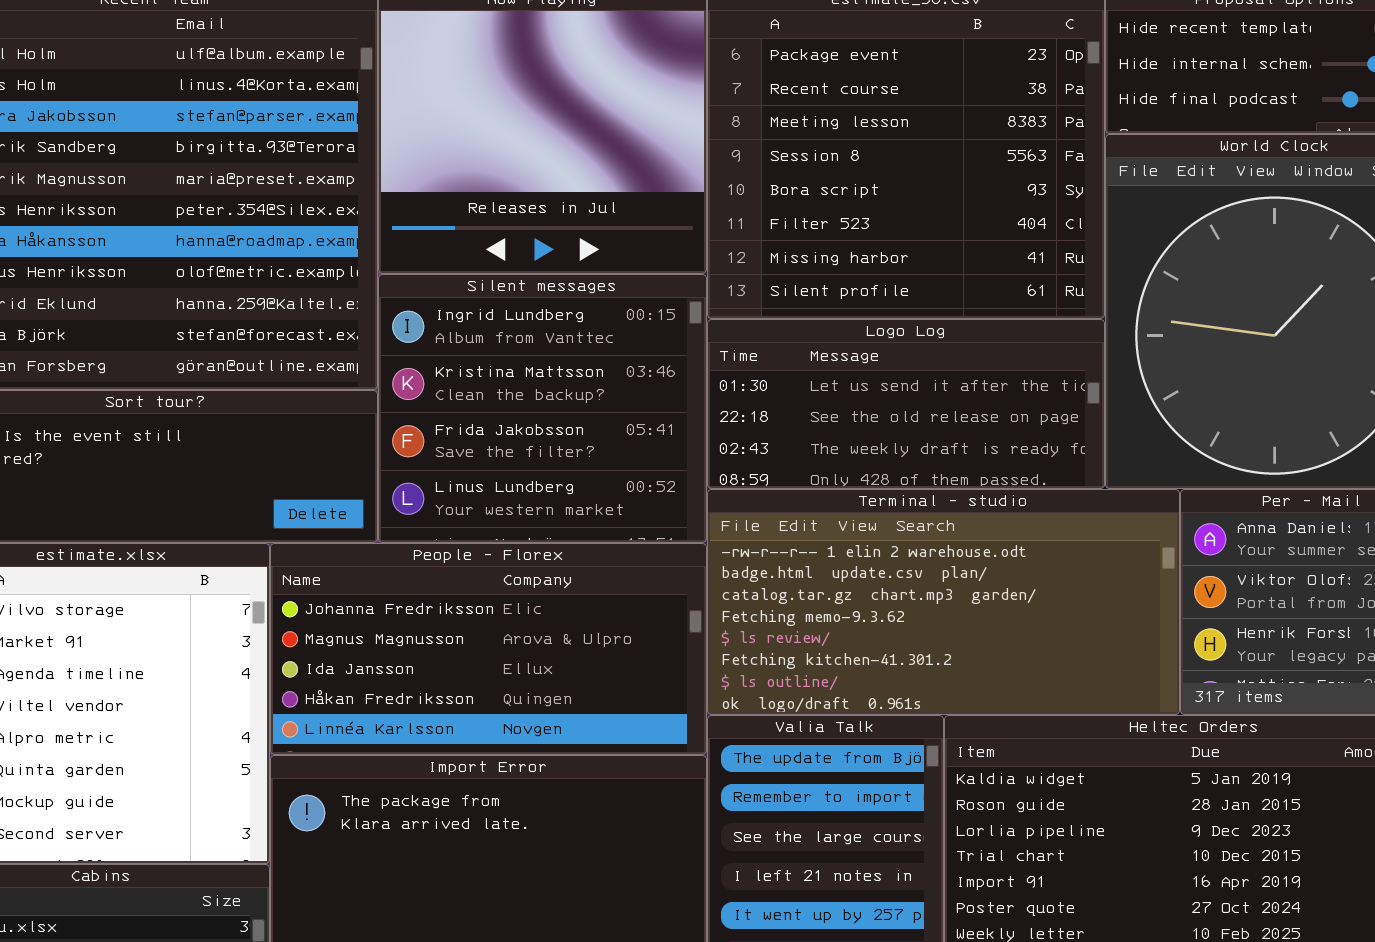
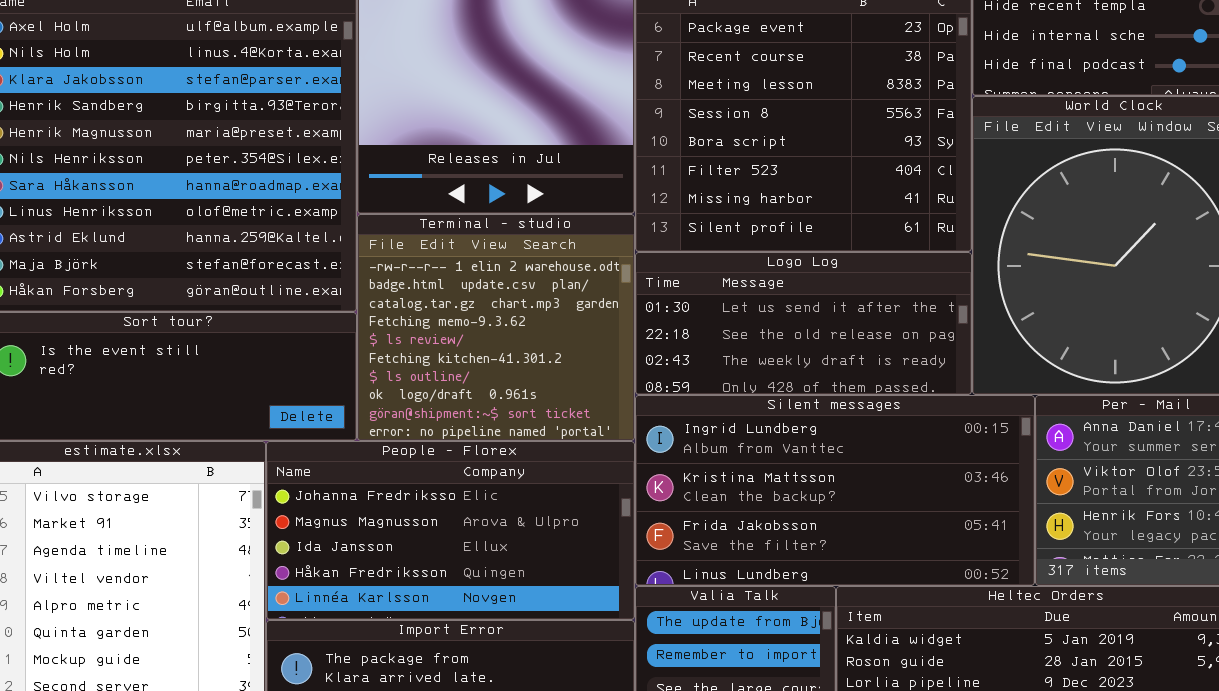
Silent messages: [378,274,707,543] -> [635,395,1035,586], moved, resized
Terminal - studio: [707,489,1180,715] -> [357,214,635,441], moved, resized

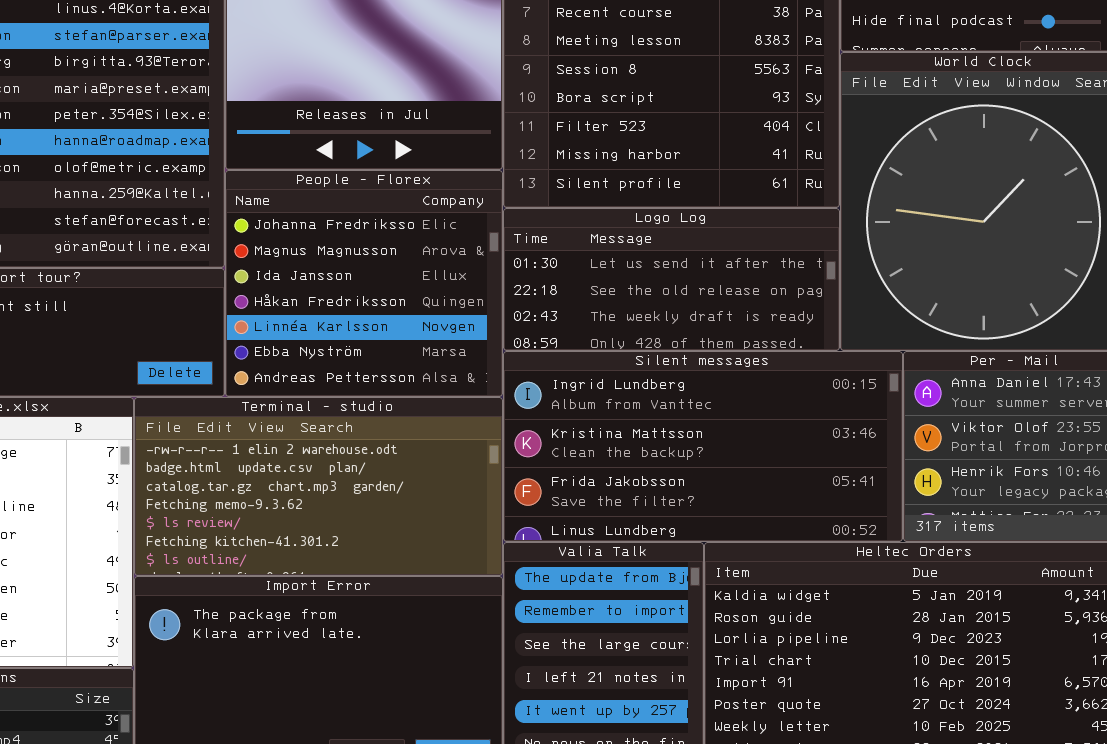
Terminal - studio: [357,214,635,441] -> [134,397,503,576], moved, resized
People - Florex: [266,441,635,620] -> [225,170,503,397], moved, resized

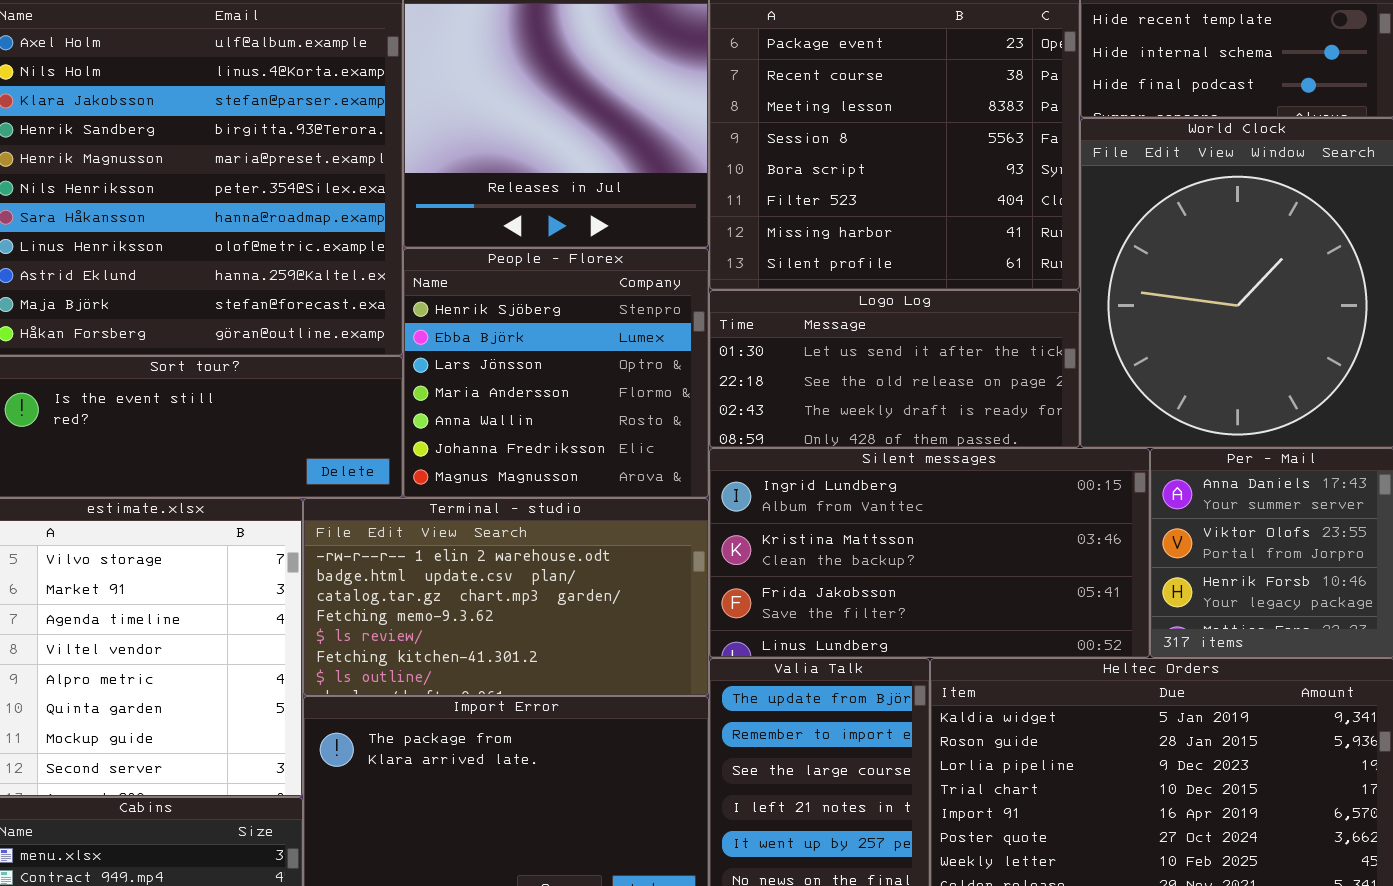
People - Florex: [225,170,503,397] -> [403,248,709,498], scrolled up 5 rows

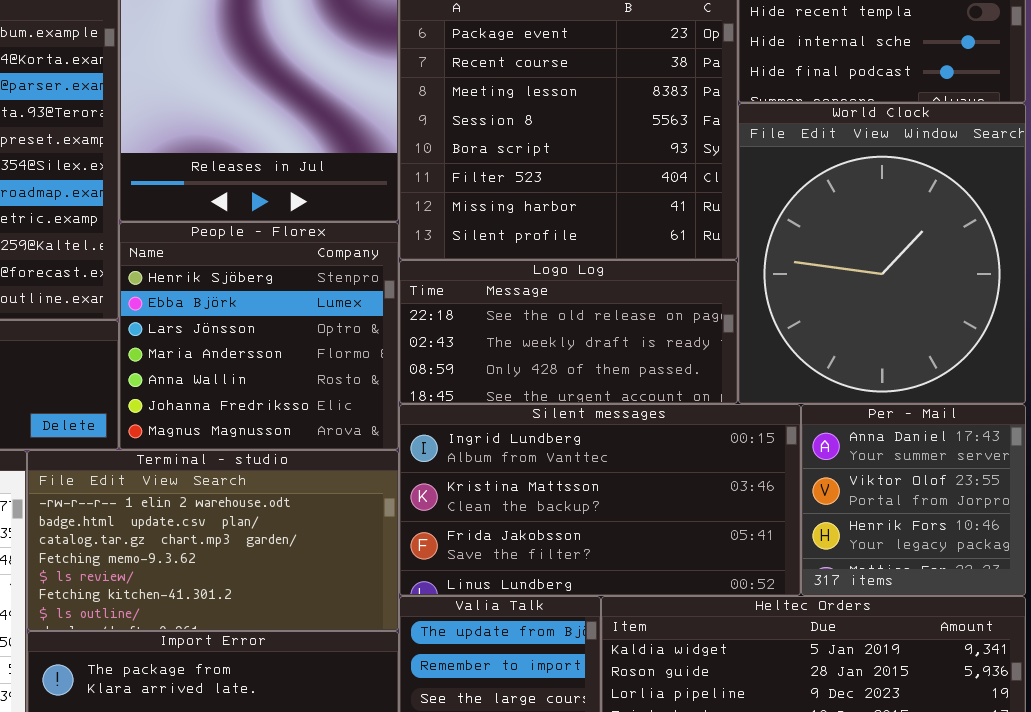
Logo Log: [709,290,1080,448] -> [399,260,738,404], scrolled down 1 row

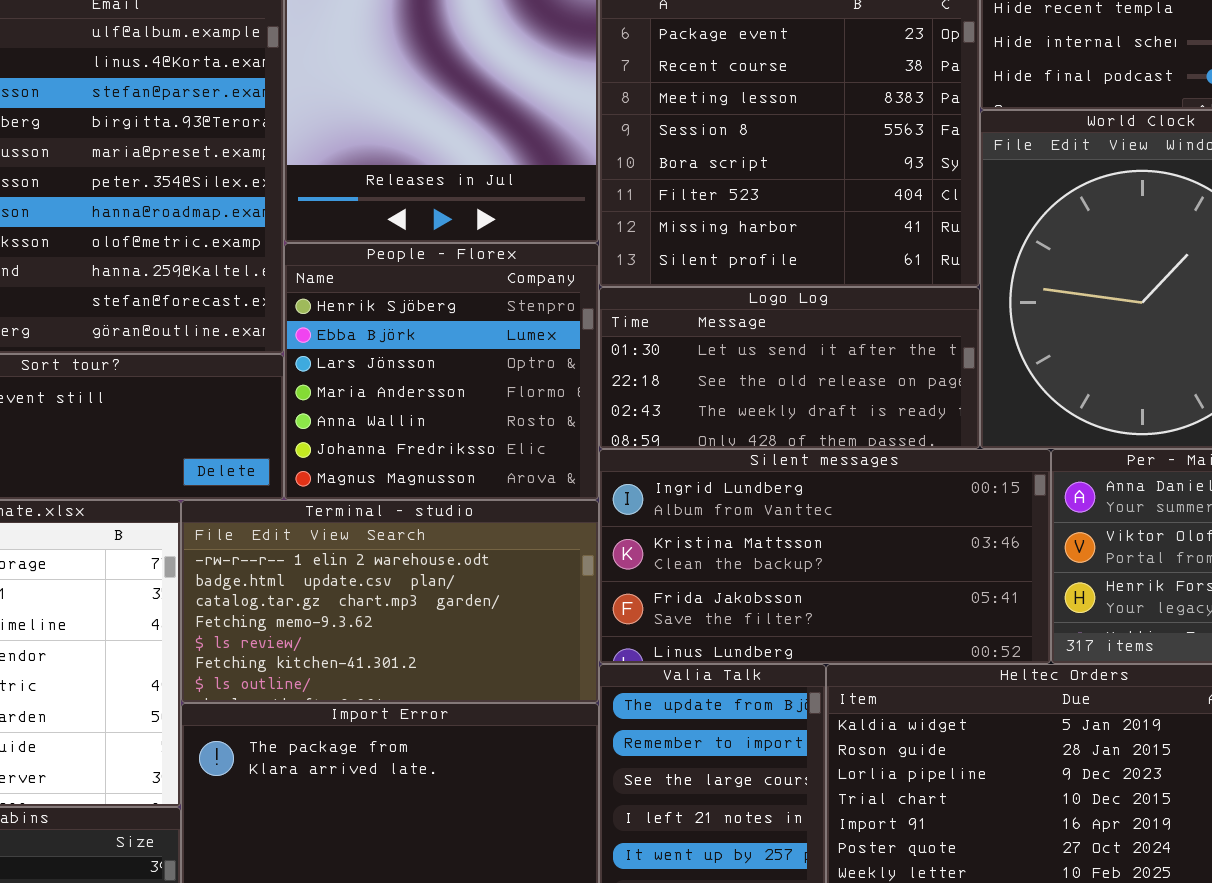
Logo Log: [399,260,738,404] -> [599,287,980,449], scrolled up 1 row

